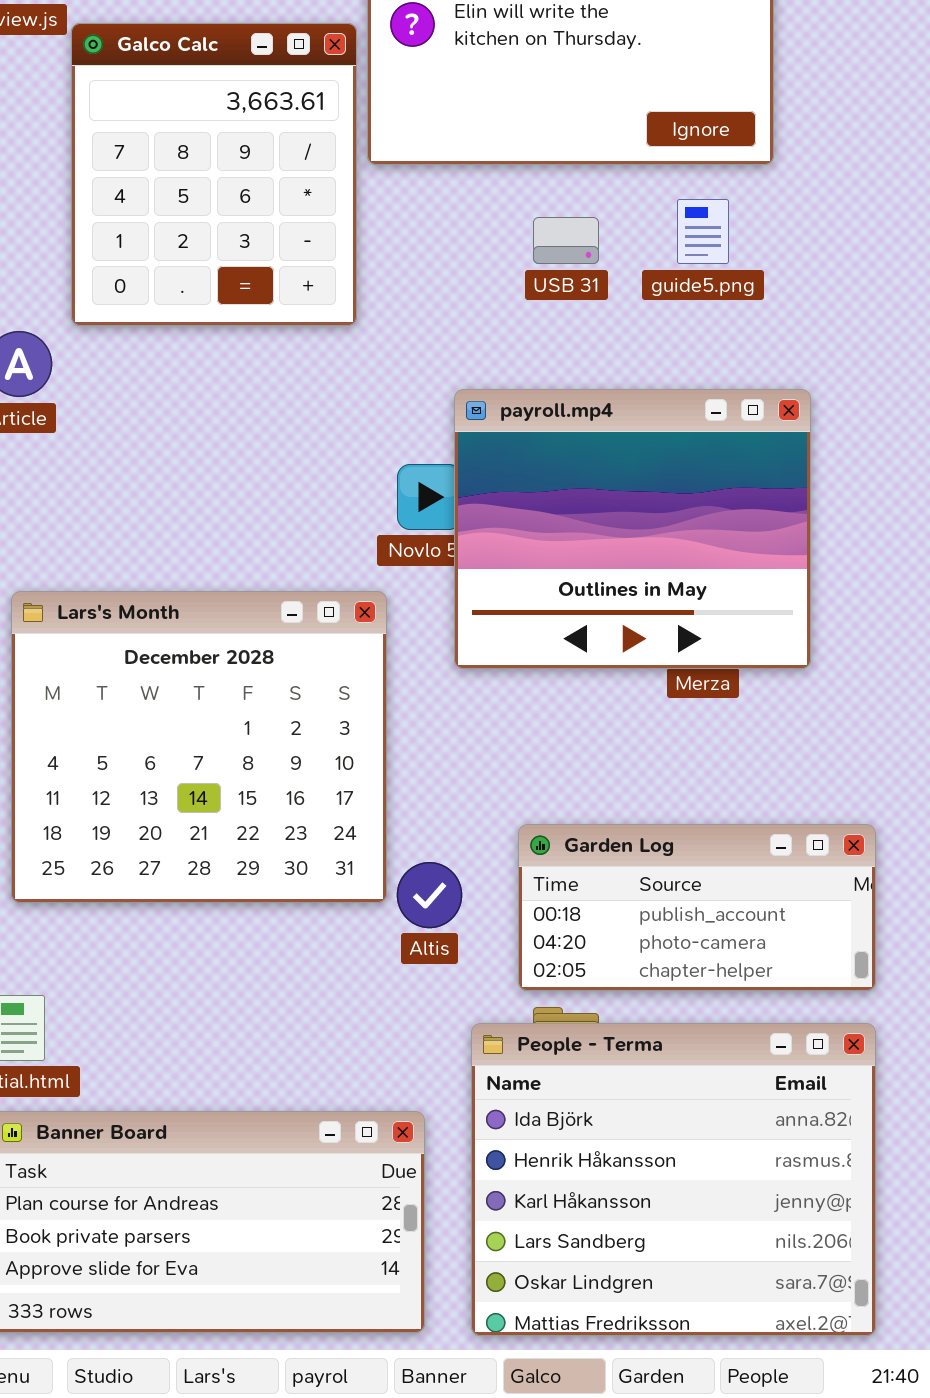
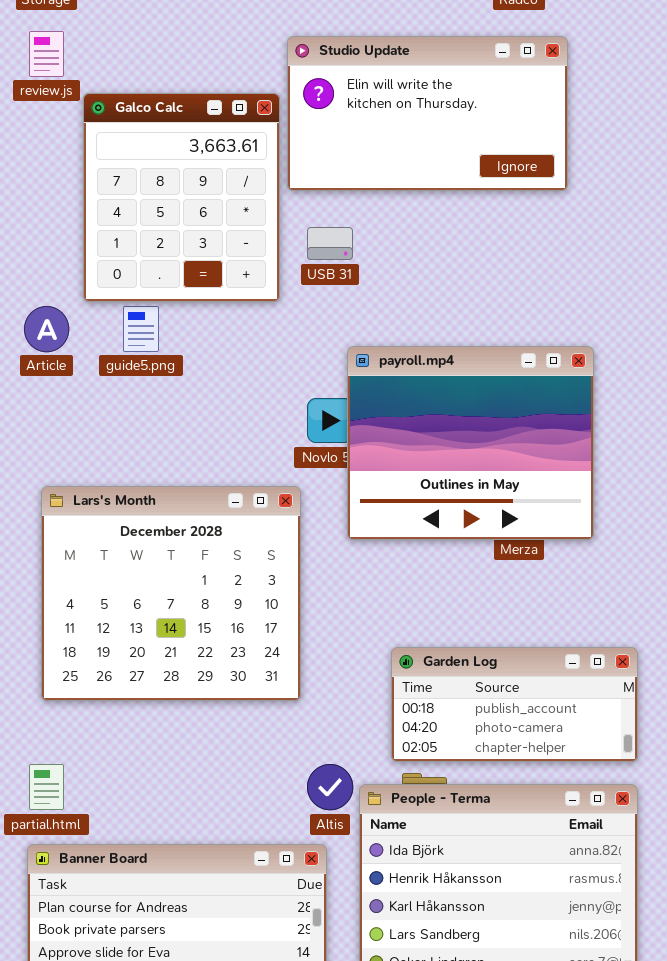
guide5.png: [677,199,729,264] -> [123,306,159,352], moved
USB 31: [533,217,599,264] -> [307,227,353,260], moved
Altis: [397,862,462,928] -> [307,764,353,810], moved

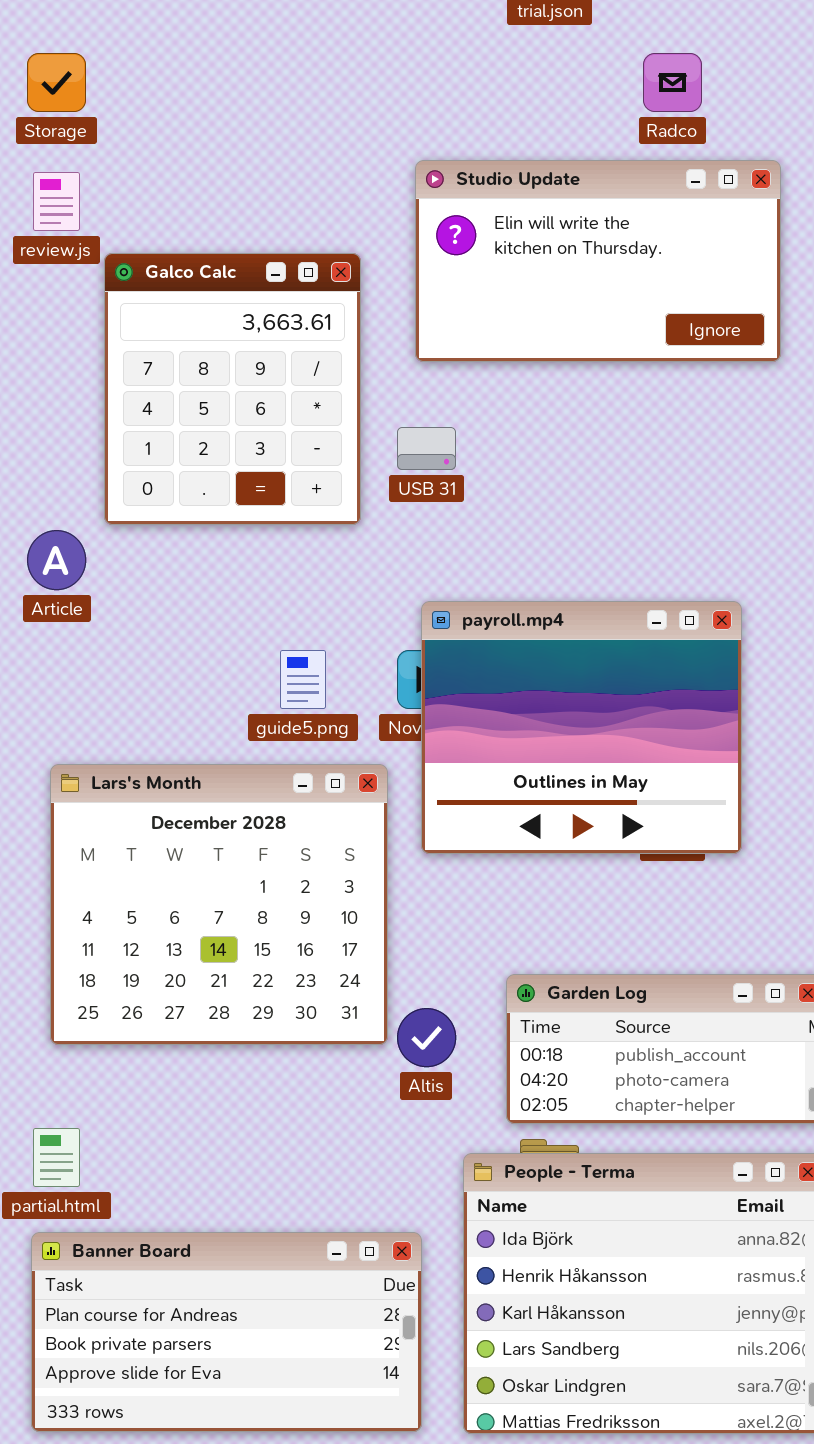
Studio Update: [287,36,568,191] -> [415,160,781,362], moved
guide5.png: [123,306,159,352] -> [280,650,326,709], moved
payroll.mp4: [347,346,594,540] -> [421,601,742,854], moved
Altis: [307,764,353,810] -> [397,1008,456,1067], moved

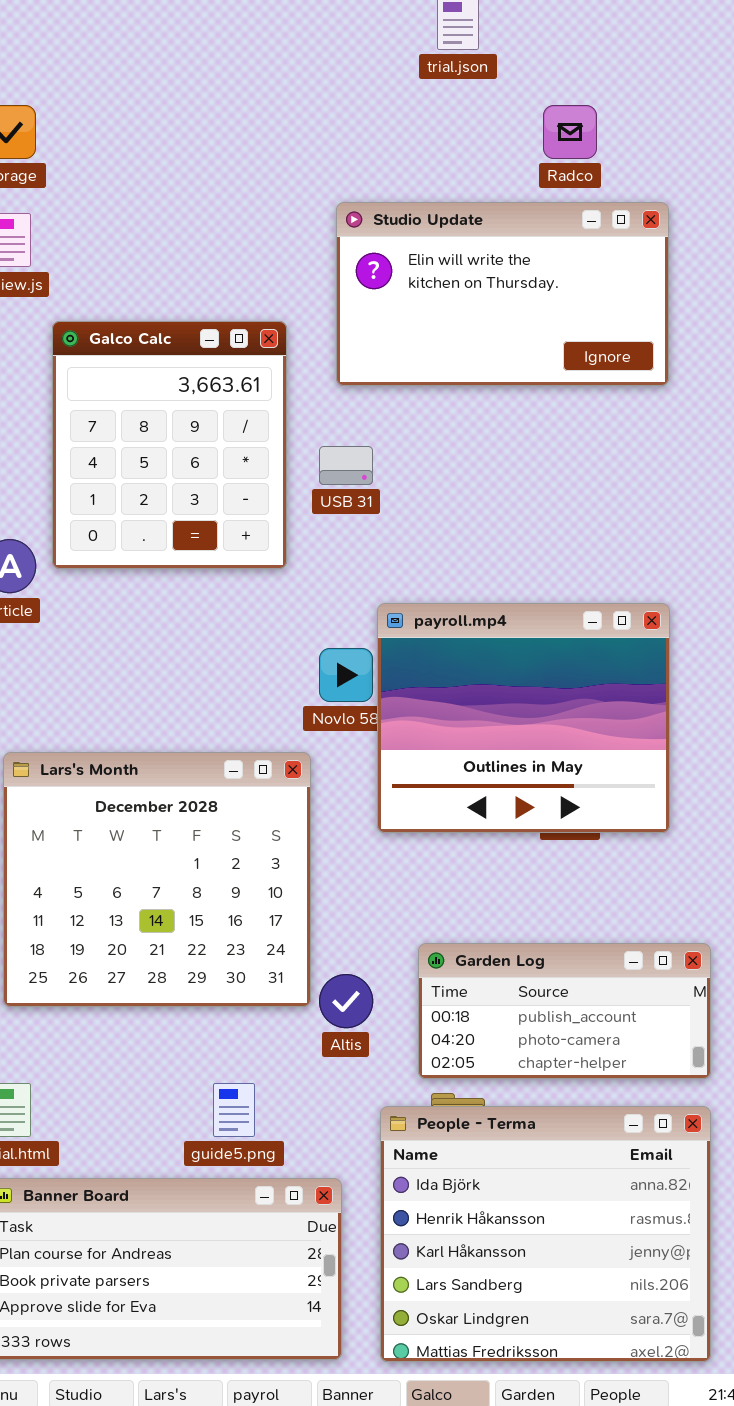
Galco Calc: [104,253,361,525] -> [52,321,287,569], moved
payroll.mp4: [421,601,742,854] -> [377,603,670,833], moved
guide5.png: [280,650,326,709] -> [213,1083,255,1137], moved

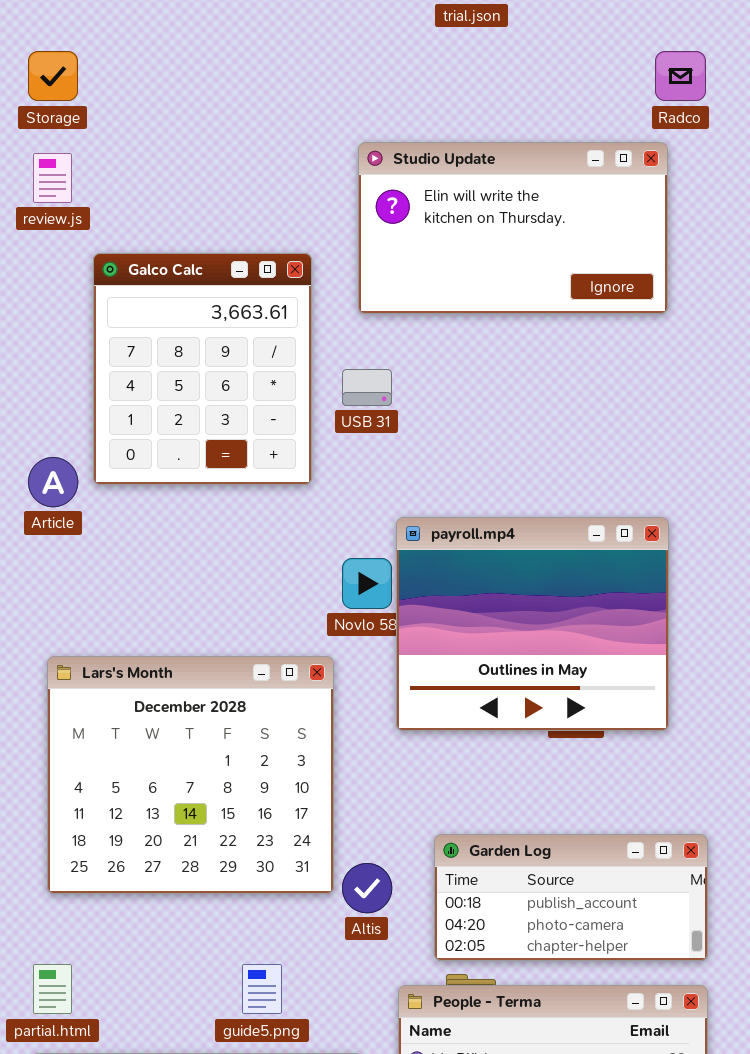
Radco: [543,105,597,159] -> [655,51,706,101], moved

